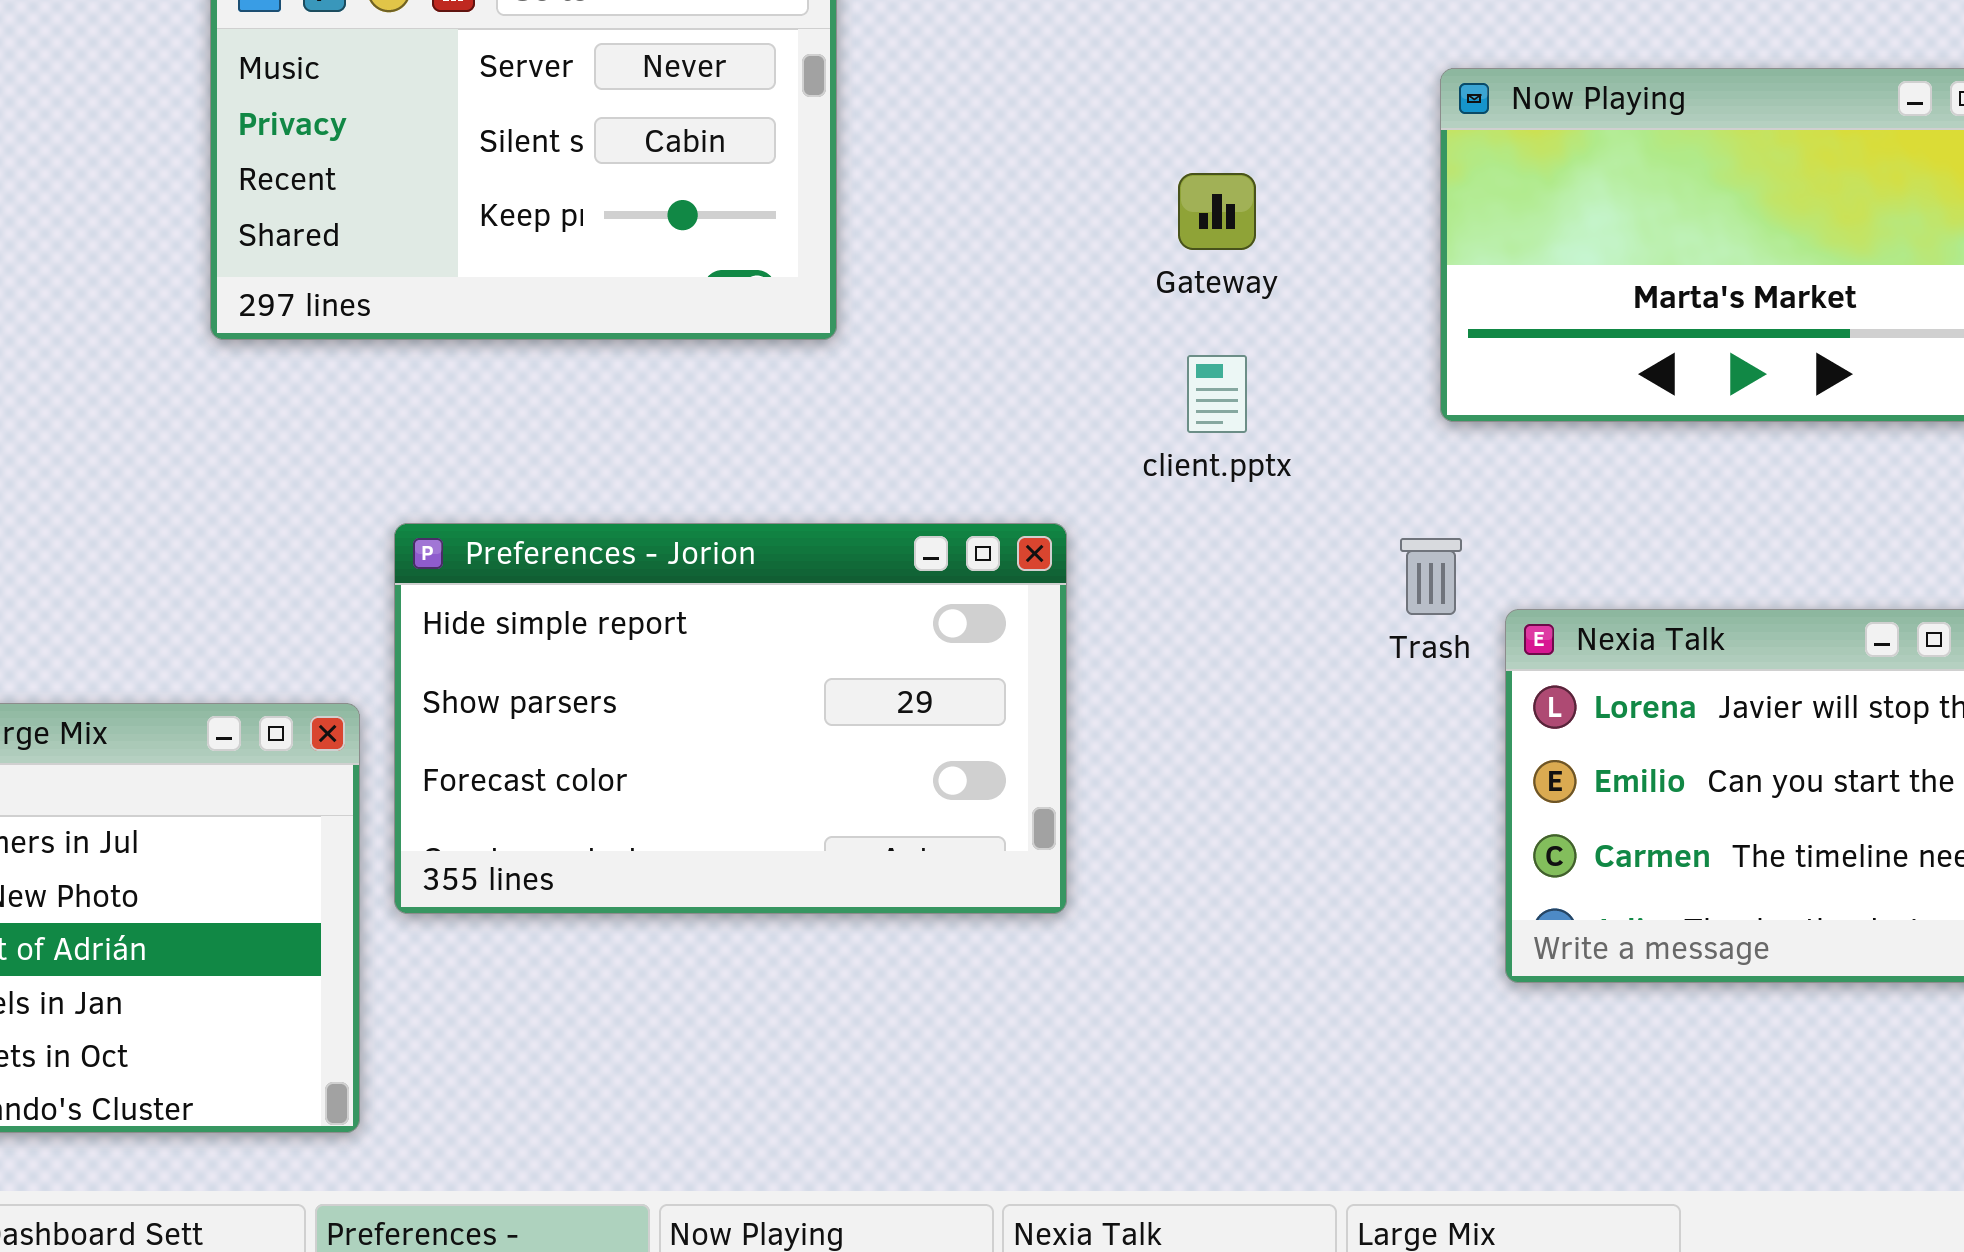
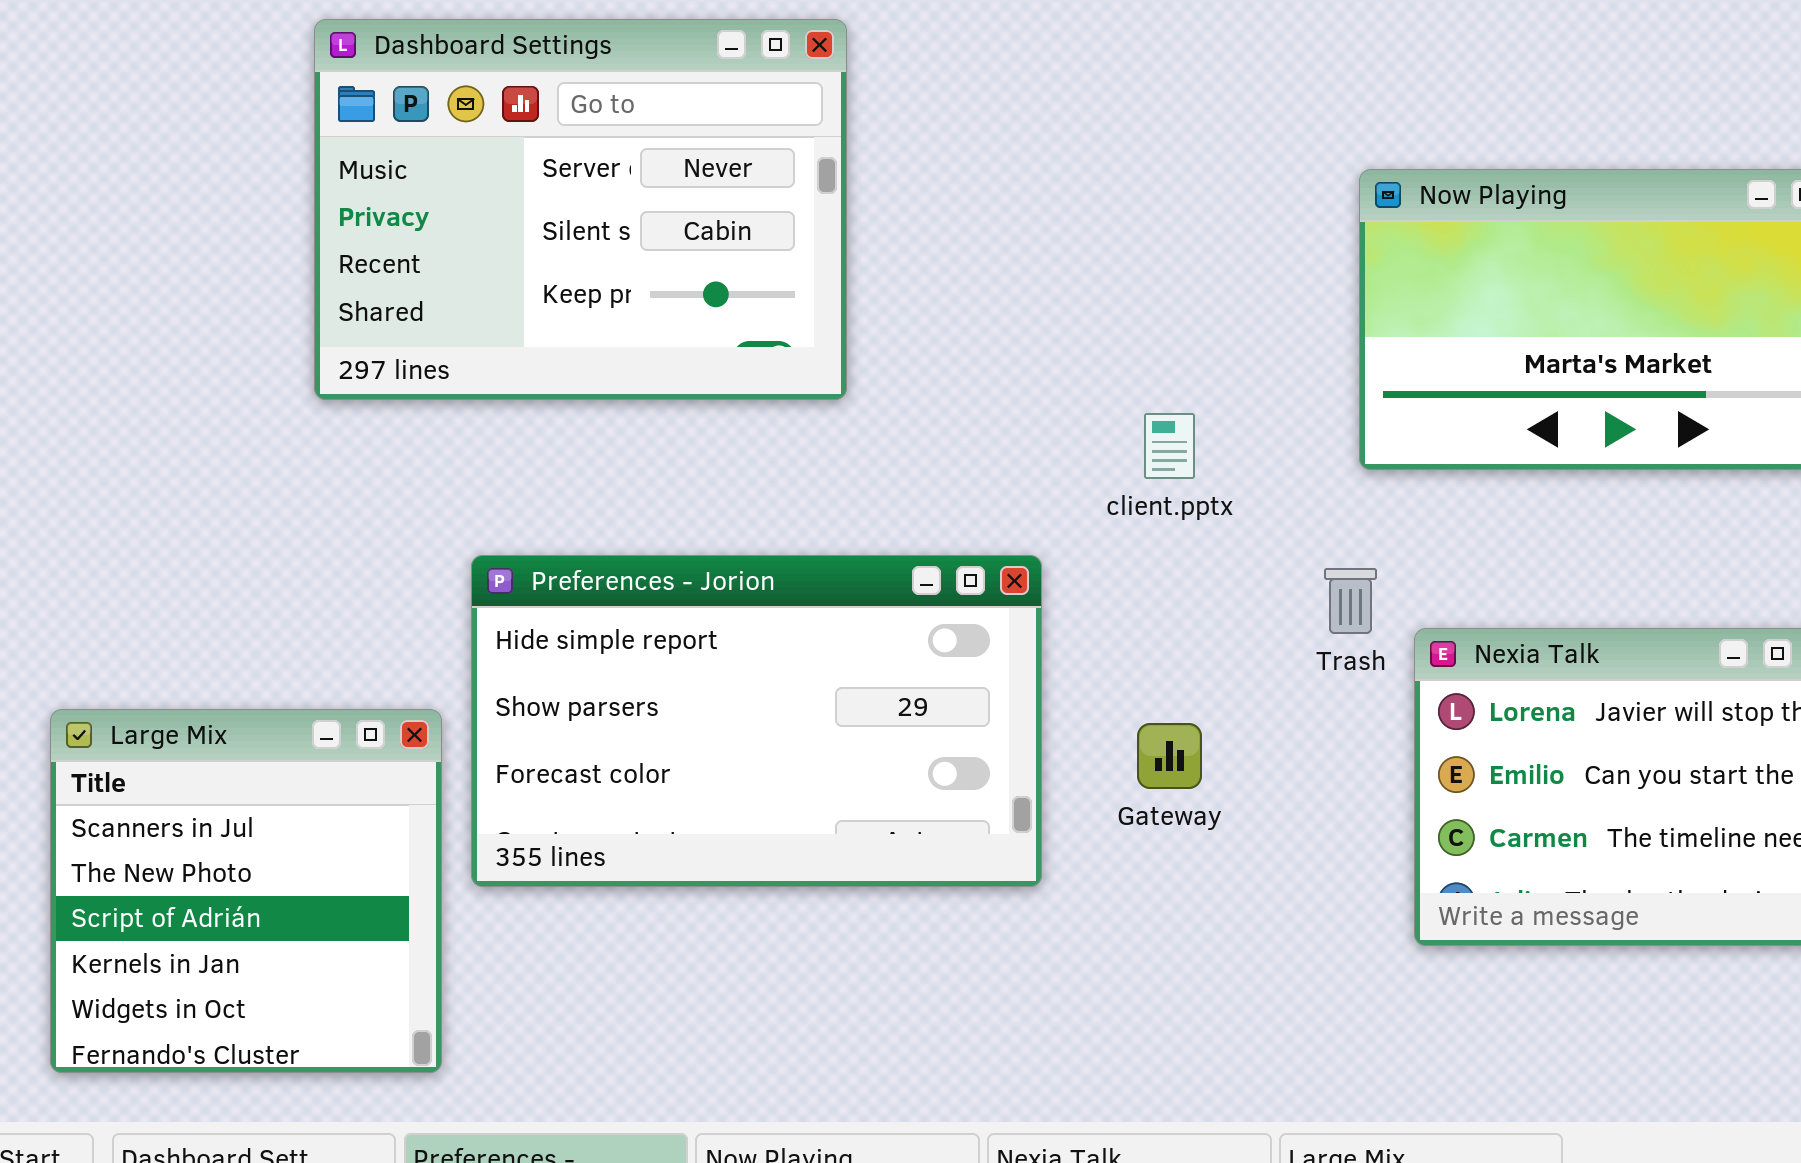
Gateway: [1178,173,1256,250] -> [1137,723,1202,789], moved

